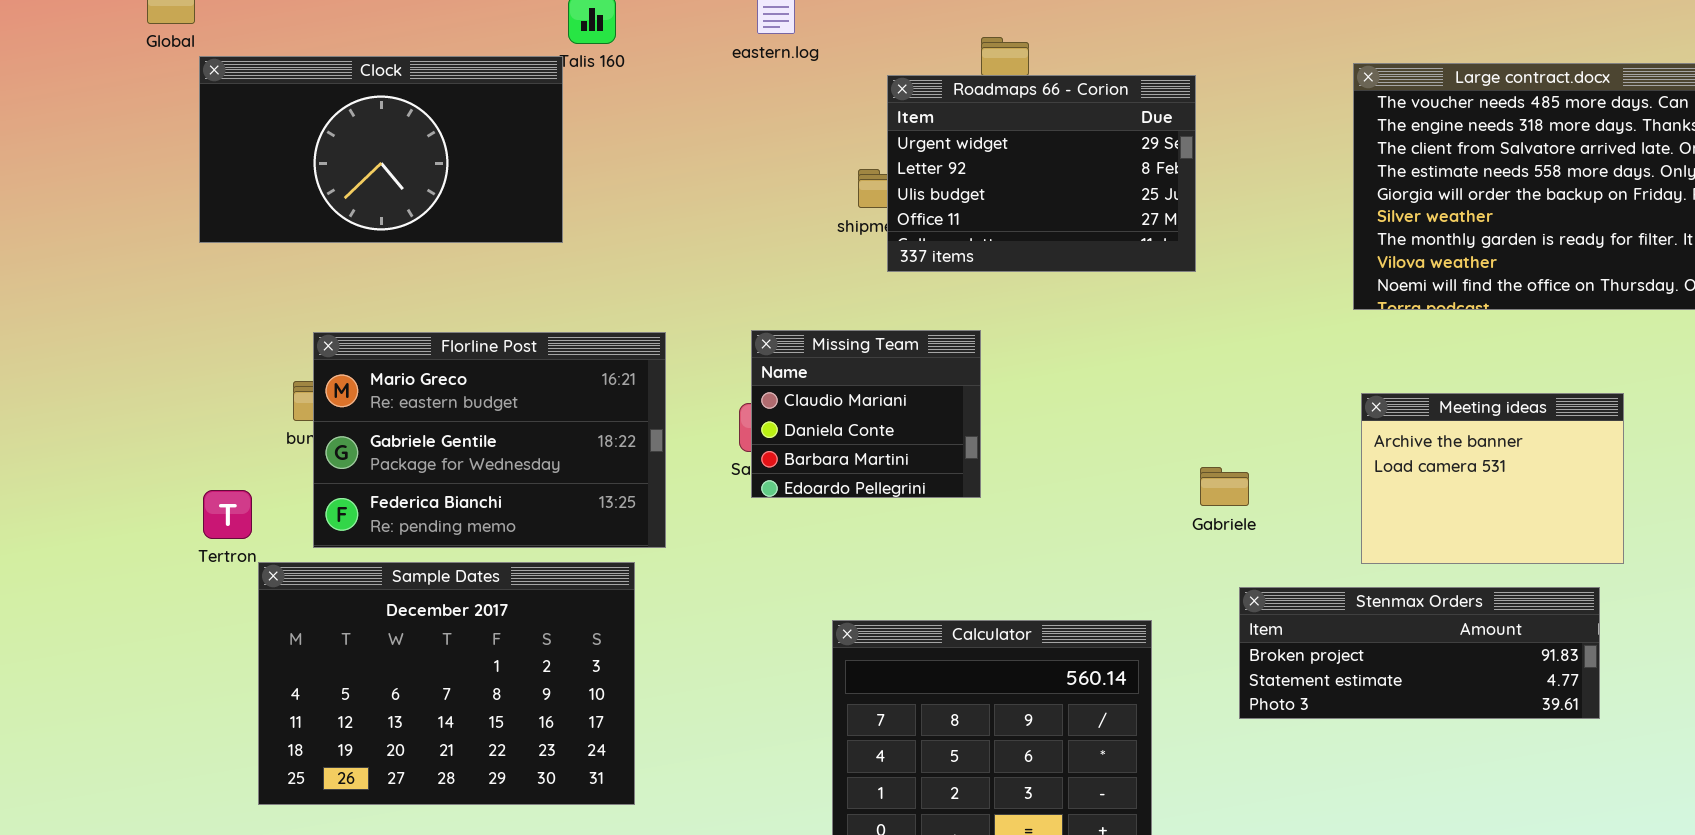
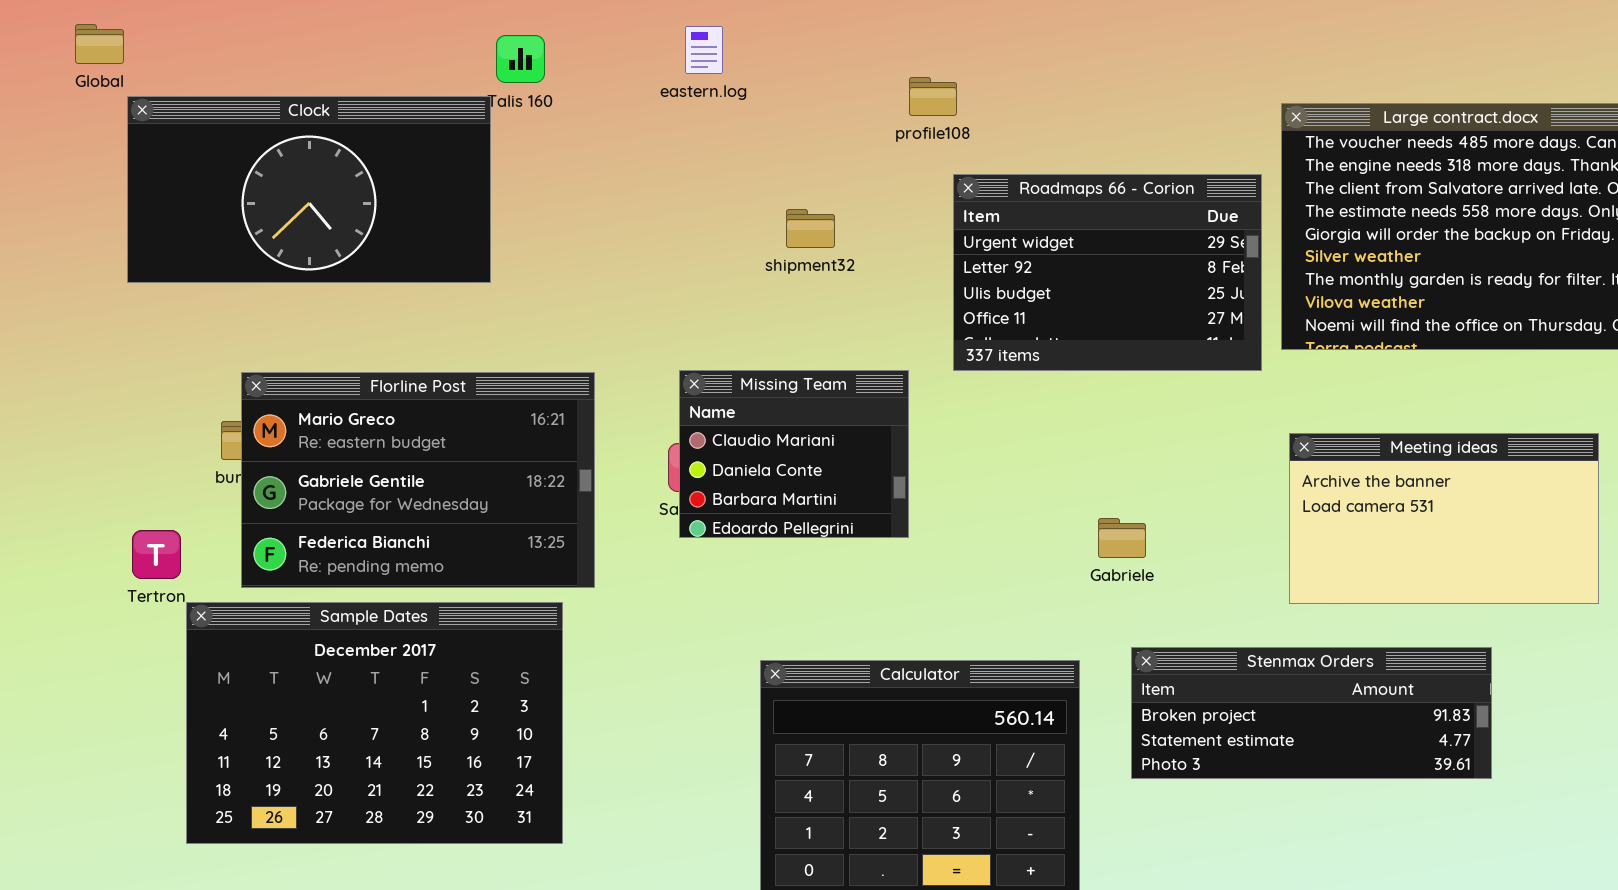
Roadmaps 66 - Corion: [887,75,1196,272] -> [953,174,1262,371], moved
Meeting ideas: [1361,393,1624,564] -> [1289,433,1599,604], resized
Gabriele: [1200,467,1249,506] -> [1098,518,1146,558], moved
Stenmax Orders: [1239,587,1600,719] -> [1131,647,1492,779], moved

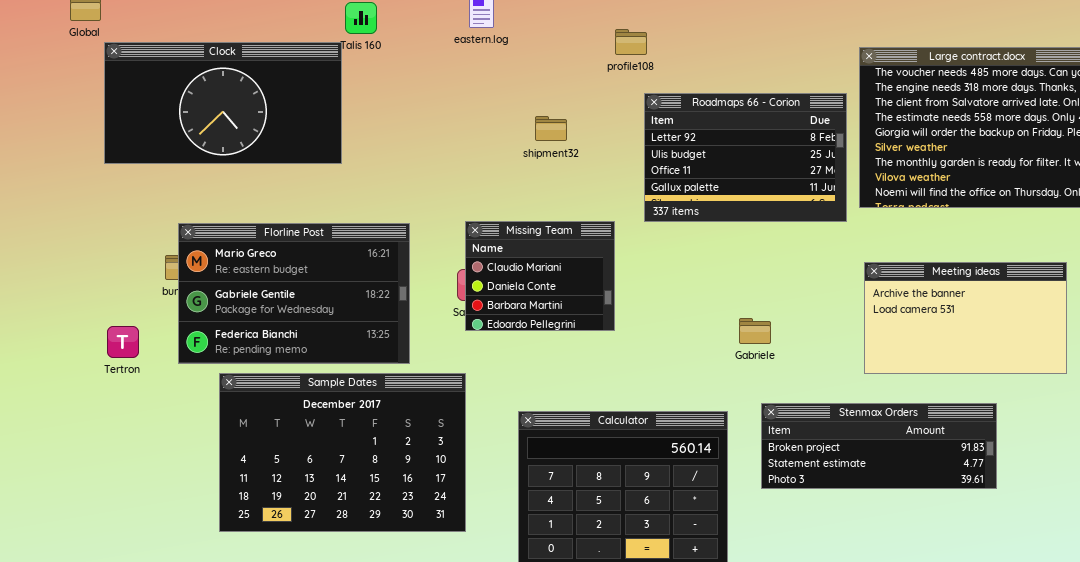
Roadmaps 66 - Corion: [953,174,1262,371] -> [644,93,847,222], scrolled down 1 row
Sample Dates: [186,602,563,844] -> [219,373,466,532], moved

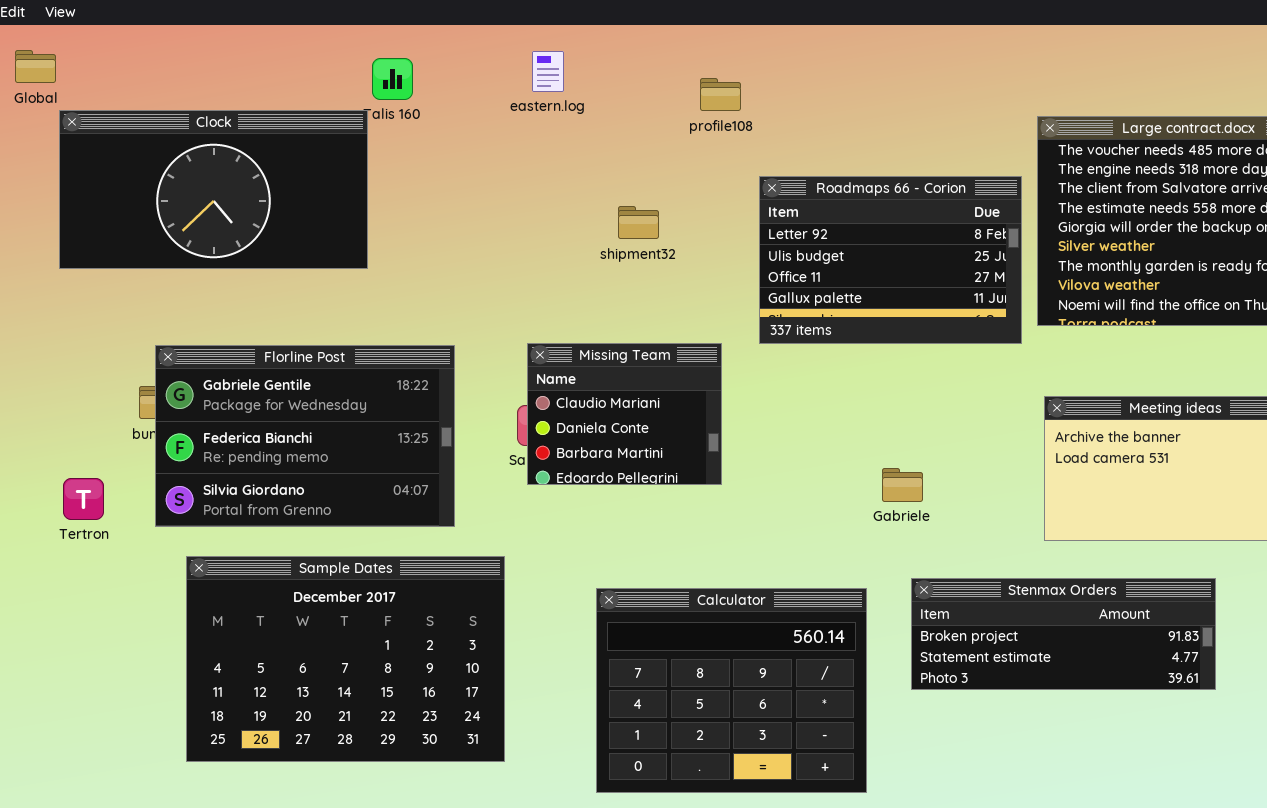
profile108: [615,29,647,55] -> [700,78,741,111], moved
Florline Post: [178,223,410,364] -> [155,345,455,527], scrolled down 1 row
Sample Dates: [219,373,466,532] -> [186,556,505,762], moved

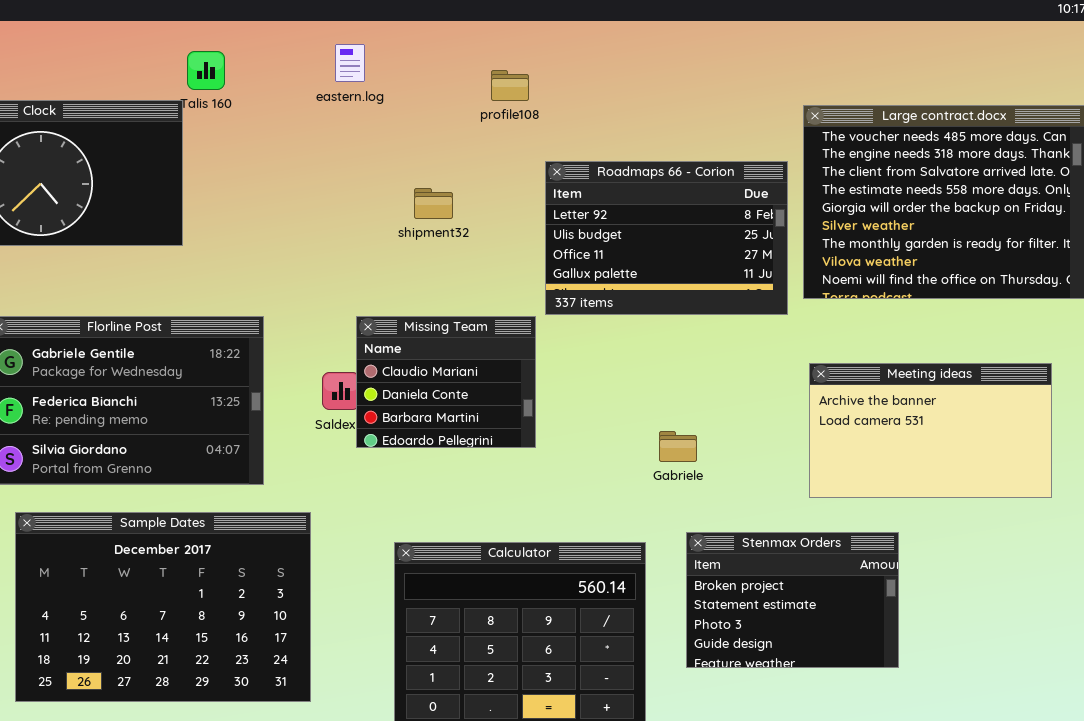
Missing Team: [527,343,722,485] -> [356,316,536,448], moved
Stenmax Orders: [911,578,1216,690] -> [686,532,899,668], resized

